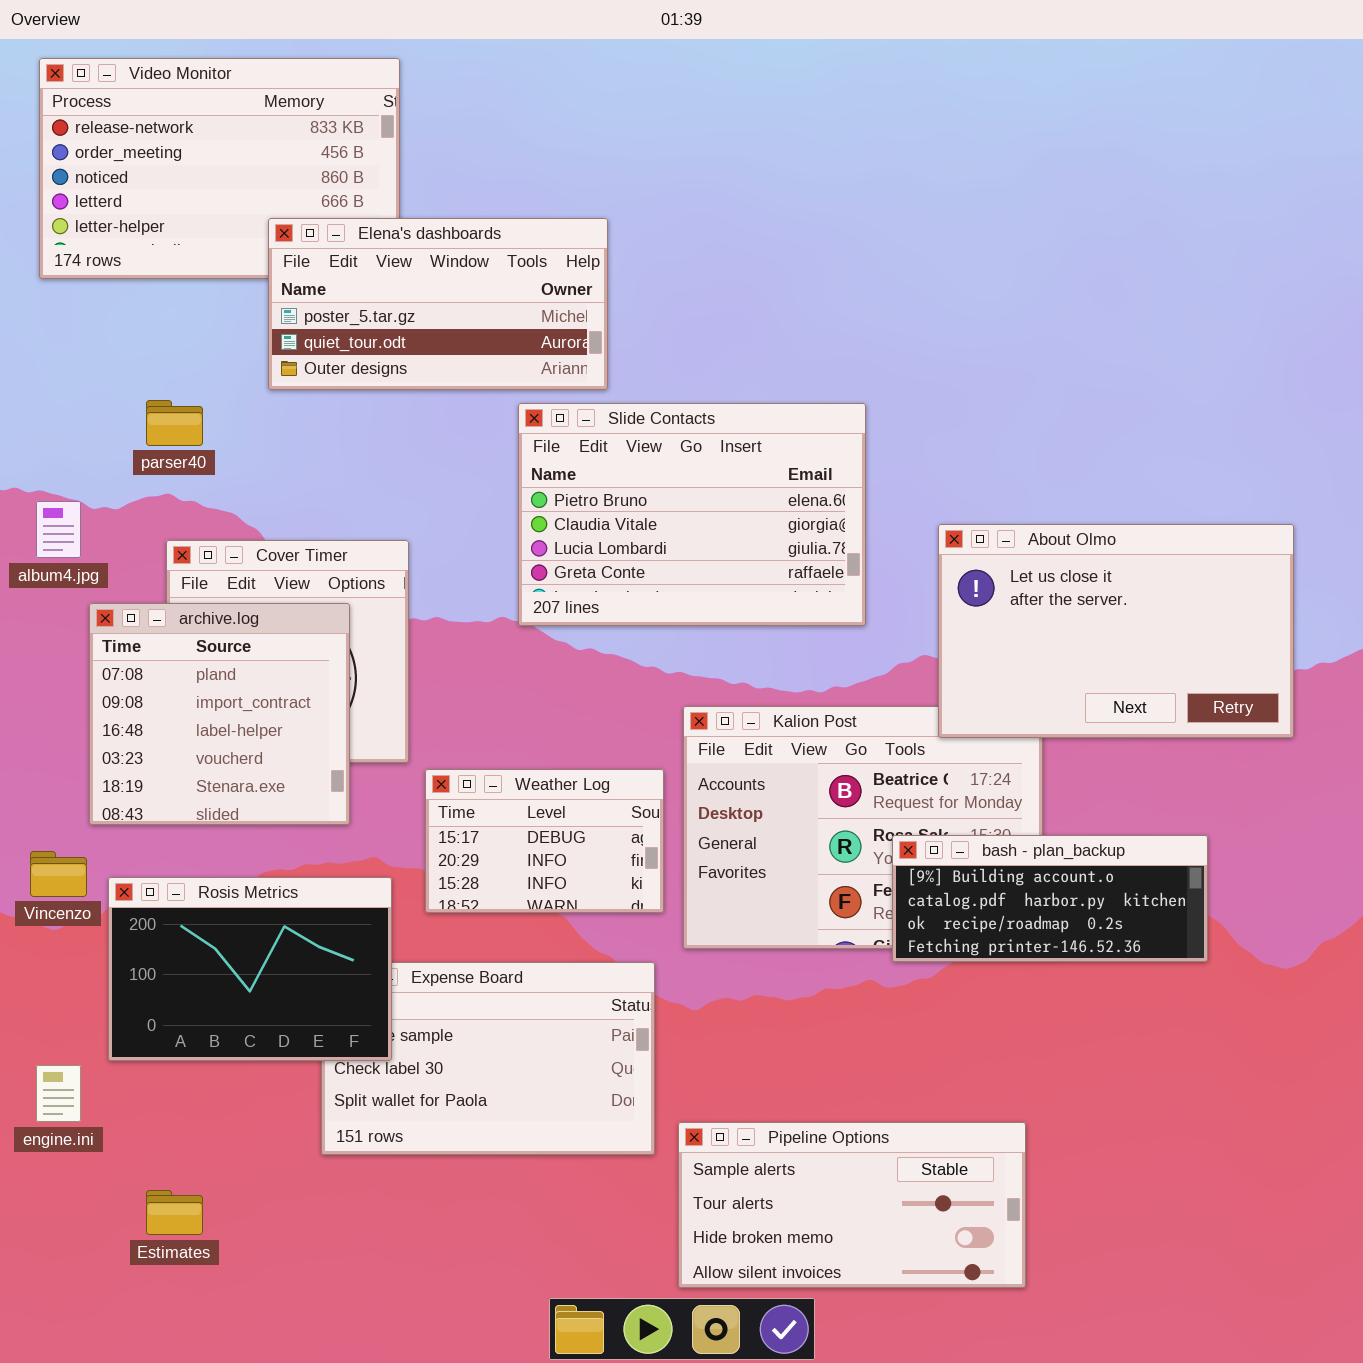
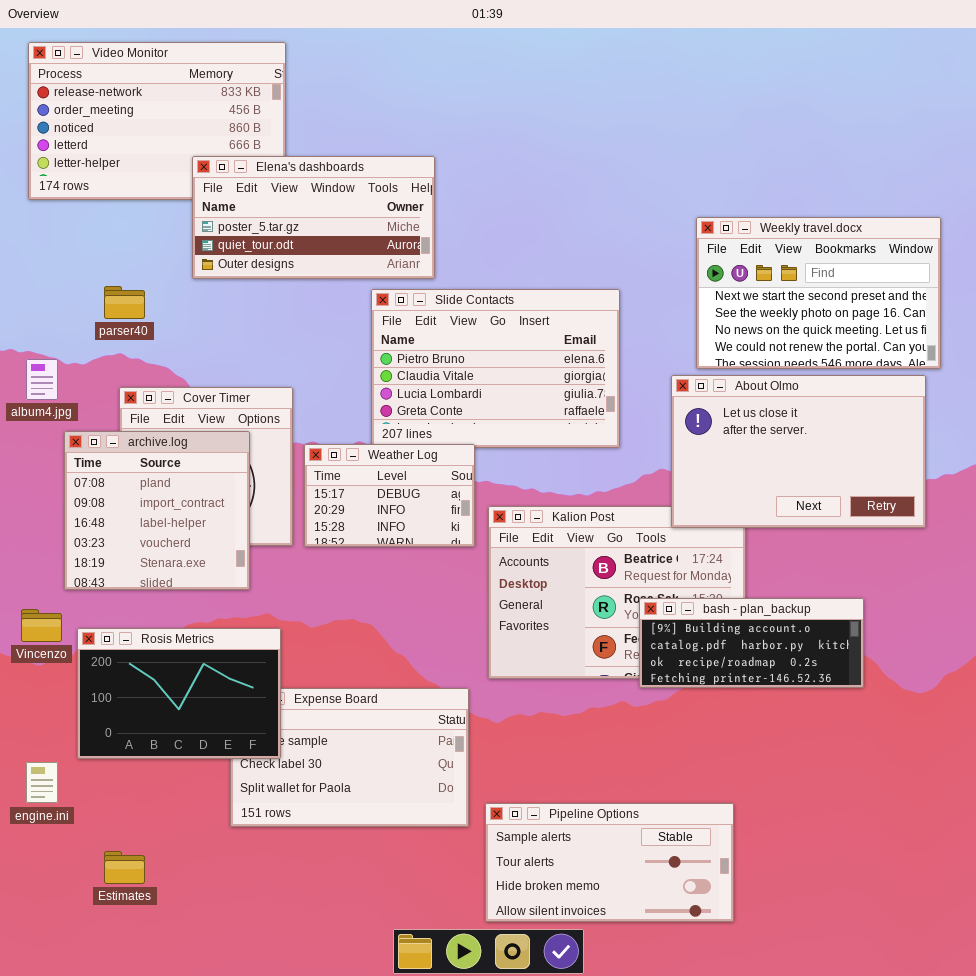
Weekly travel.docx: none -> [696,217,941,369], opened
Weather Log: [425,769,664,913] -> [304,444,475,547], moved

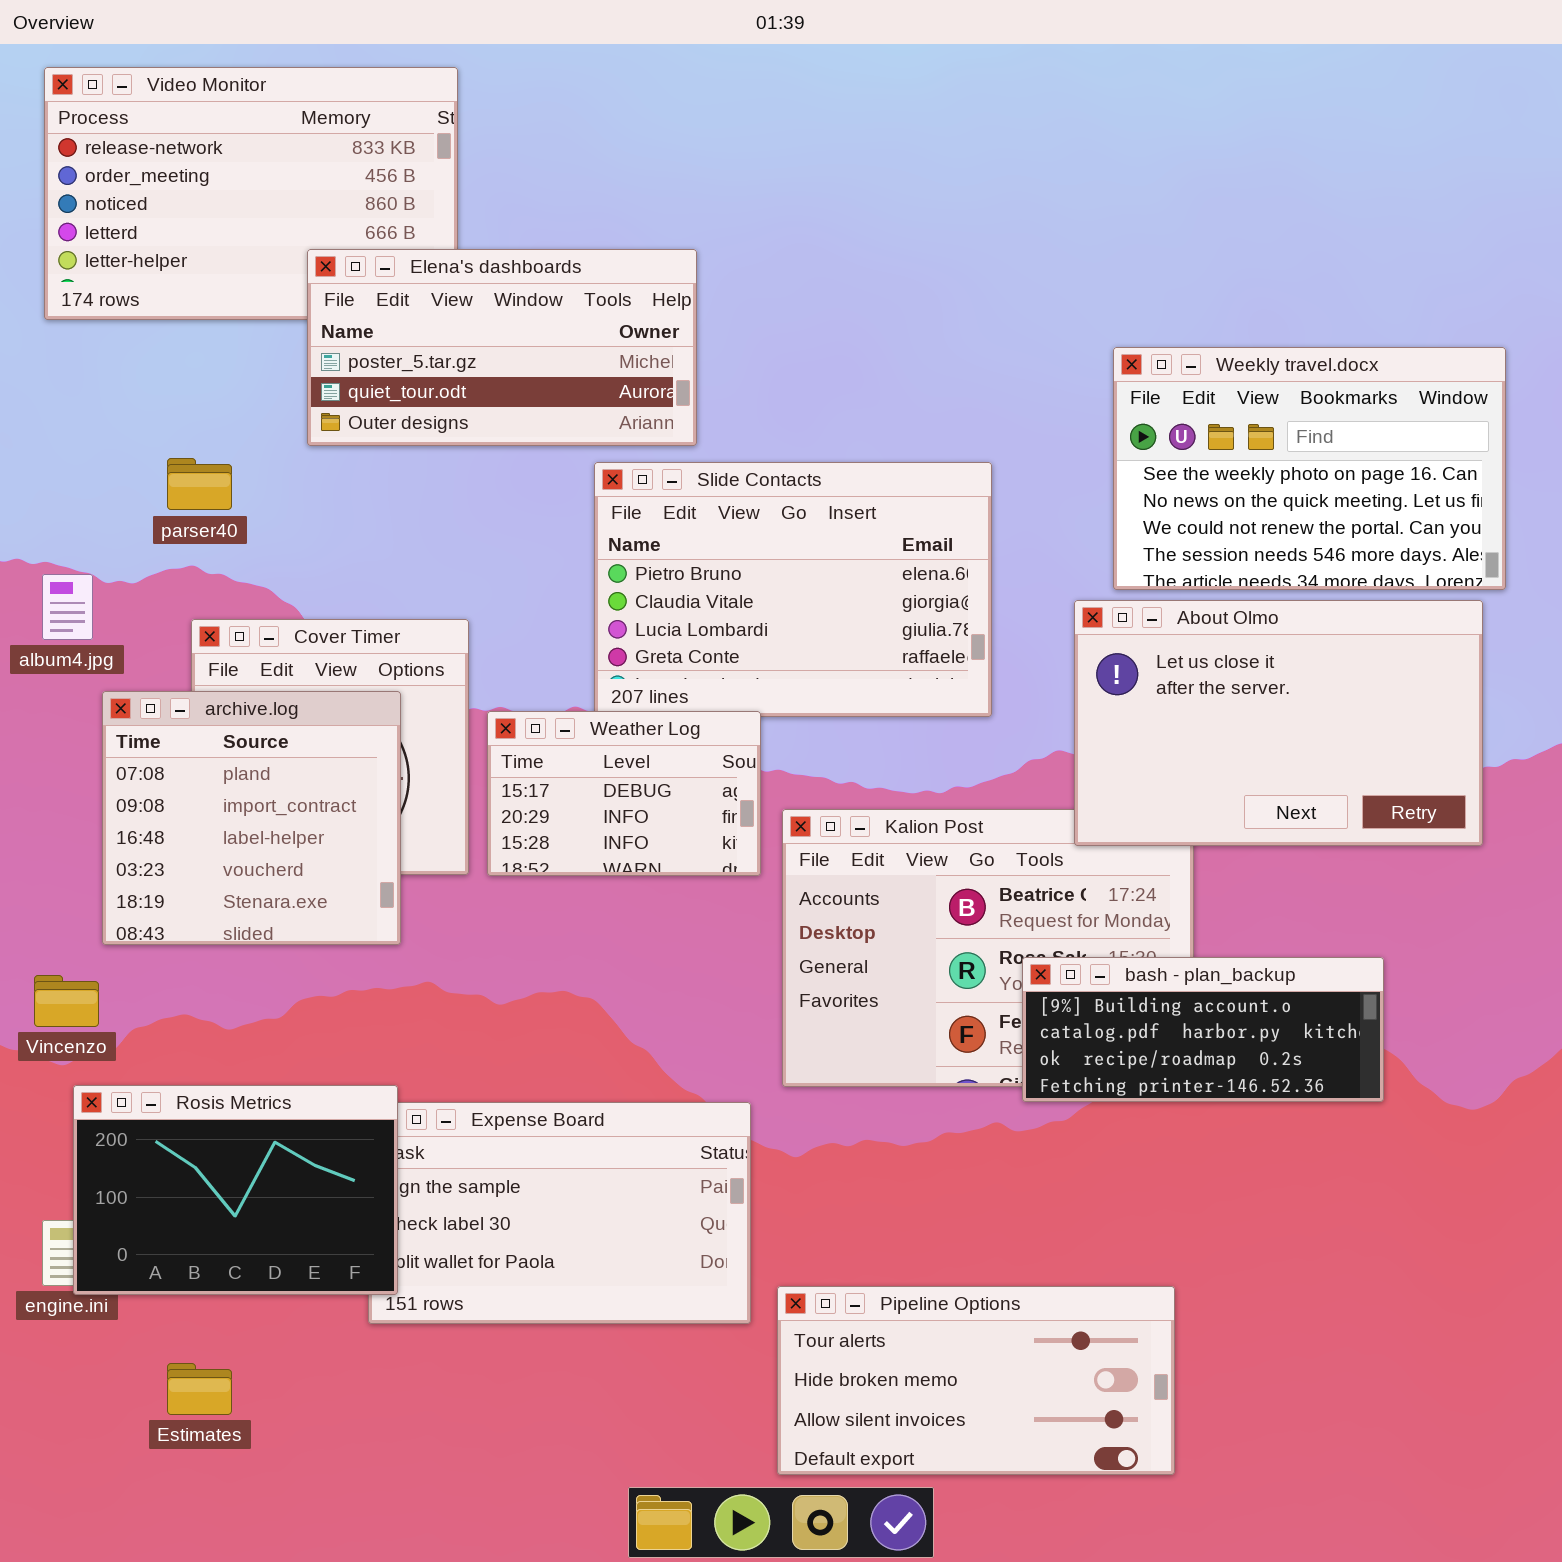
Weekly travel.docx: [696,217,941,369] -> [1113,347,1506,590], scrolled down 1 row
Rosis Metrics: [77,628,281,759] -> [73,1085,398,1295], moved
Pipeline Options: [485,803,734,922] -> [777,1286,1175,1475], scrolled down 1 row

